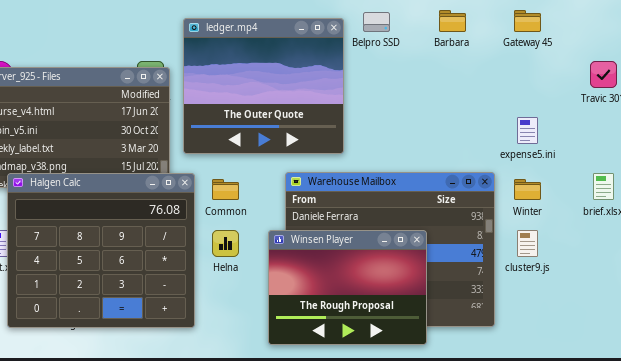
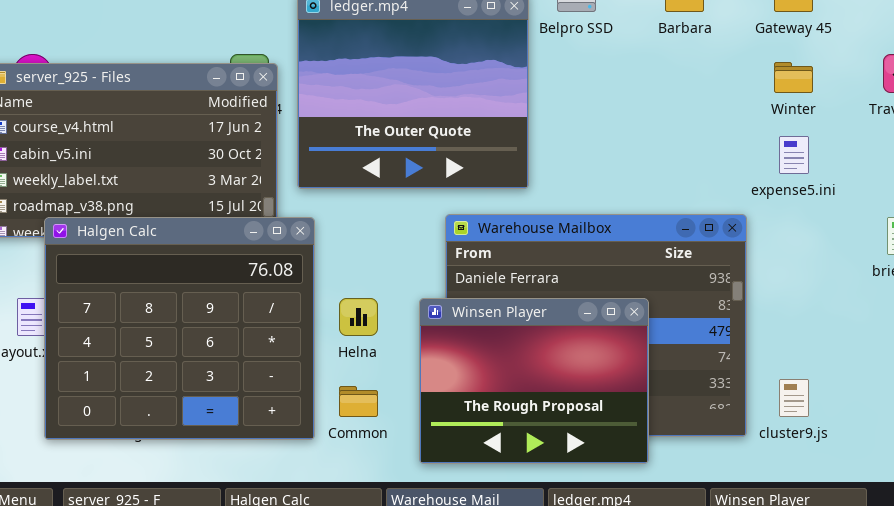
Common: [212,179,239,200] -> [339,386,378,417], moved
Winter: [514,179,541,200] -> [774,62,813,93], moved
cluster9.js: [517,230,538,257] -> [779,379,809,417], moved

